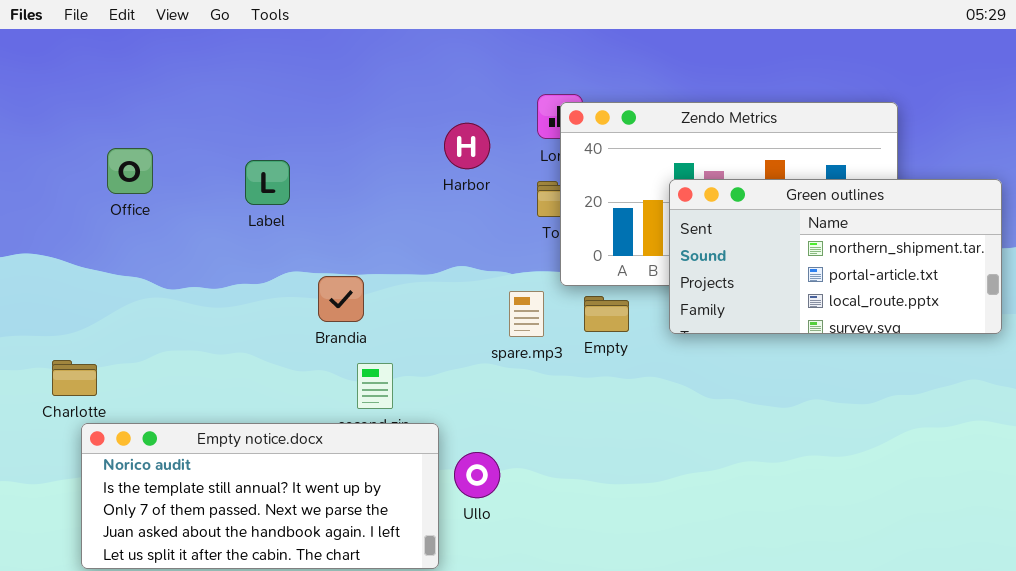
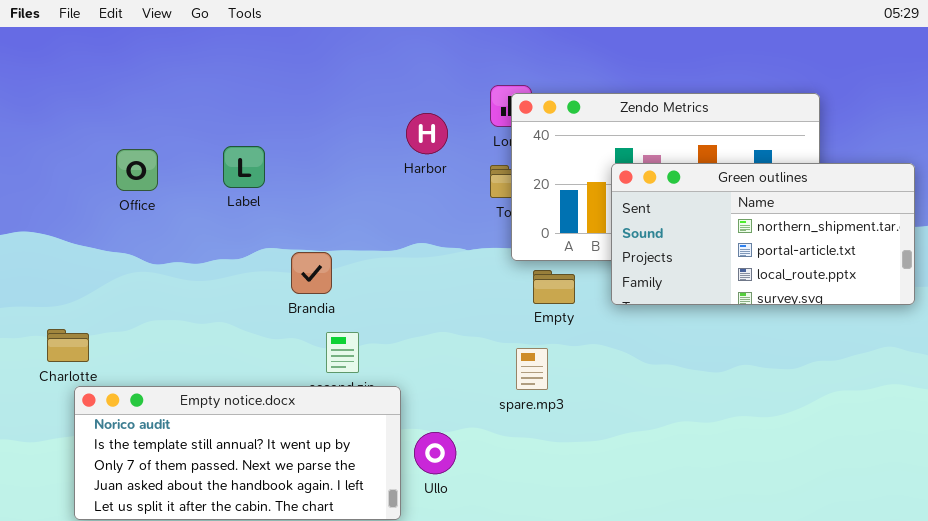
Office: [107,148,153,194] -> [116,149,158,191], moved
spare.mp3: [509,291,544,337] -> [516,348,548,390], moved
Ullo: [454,452,500,498] -> [414,432,456,474], moved

